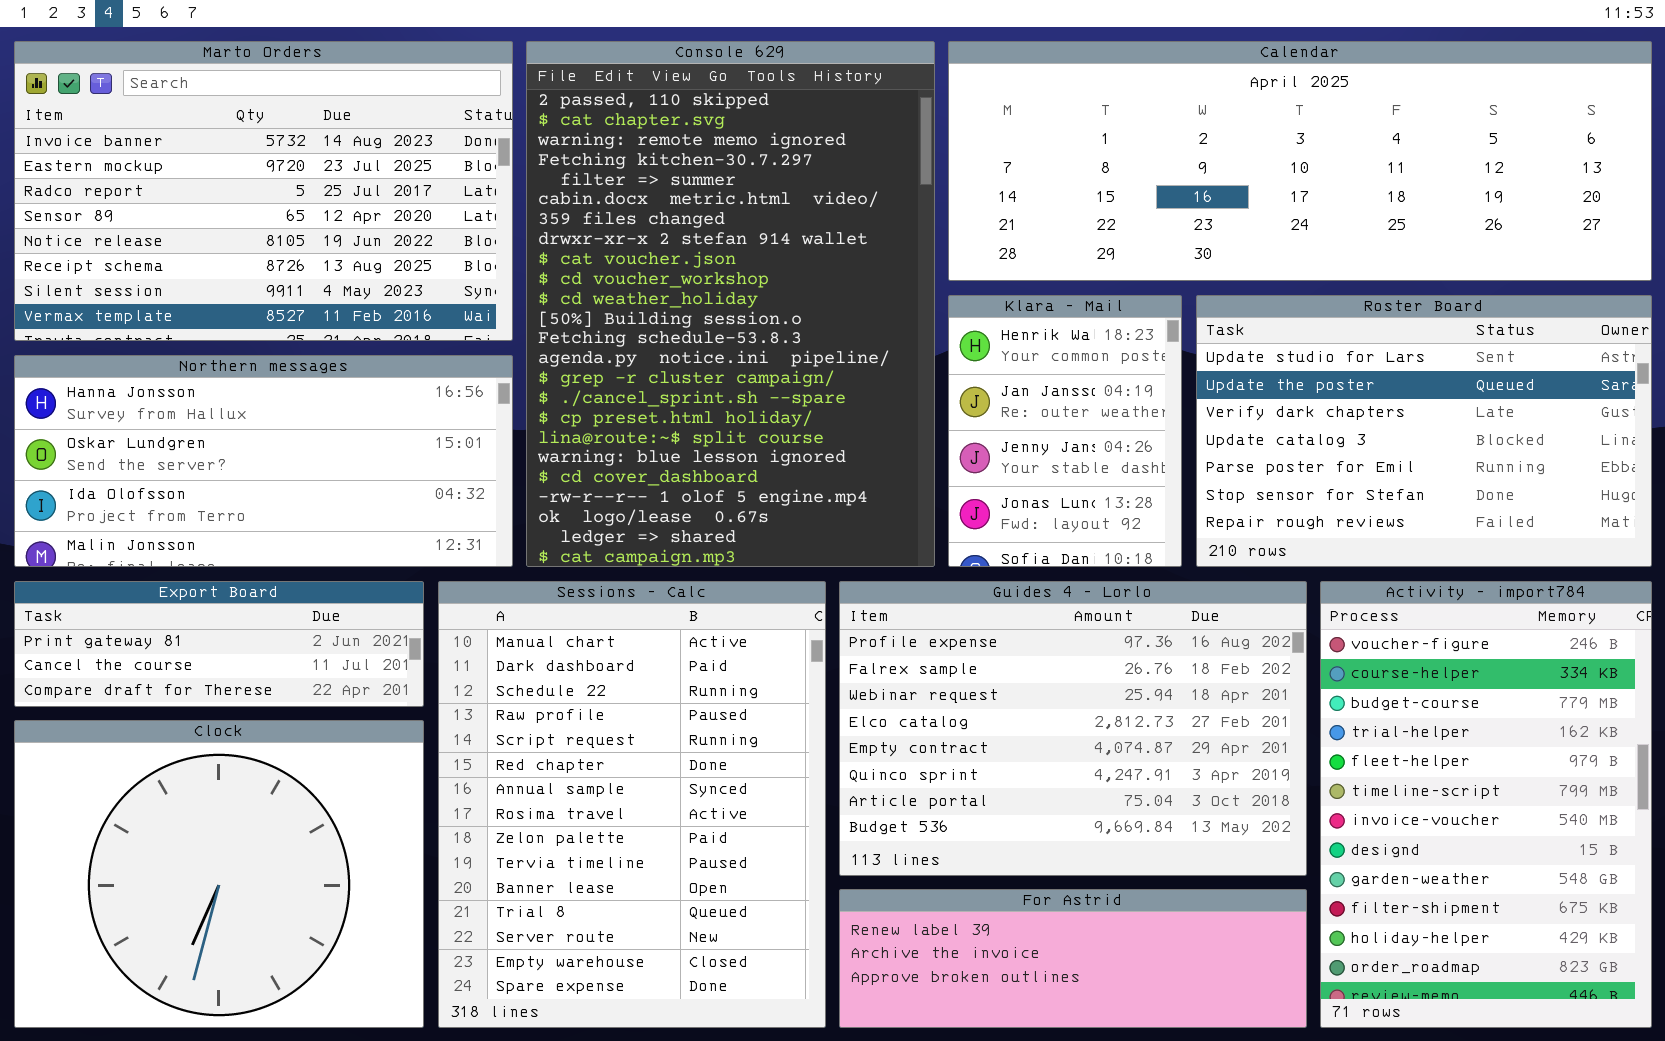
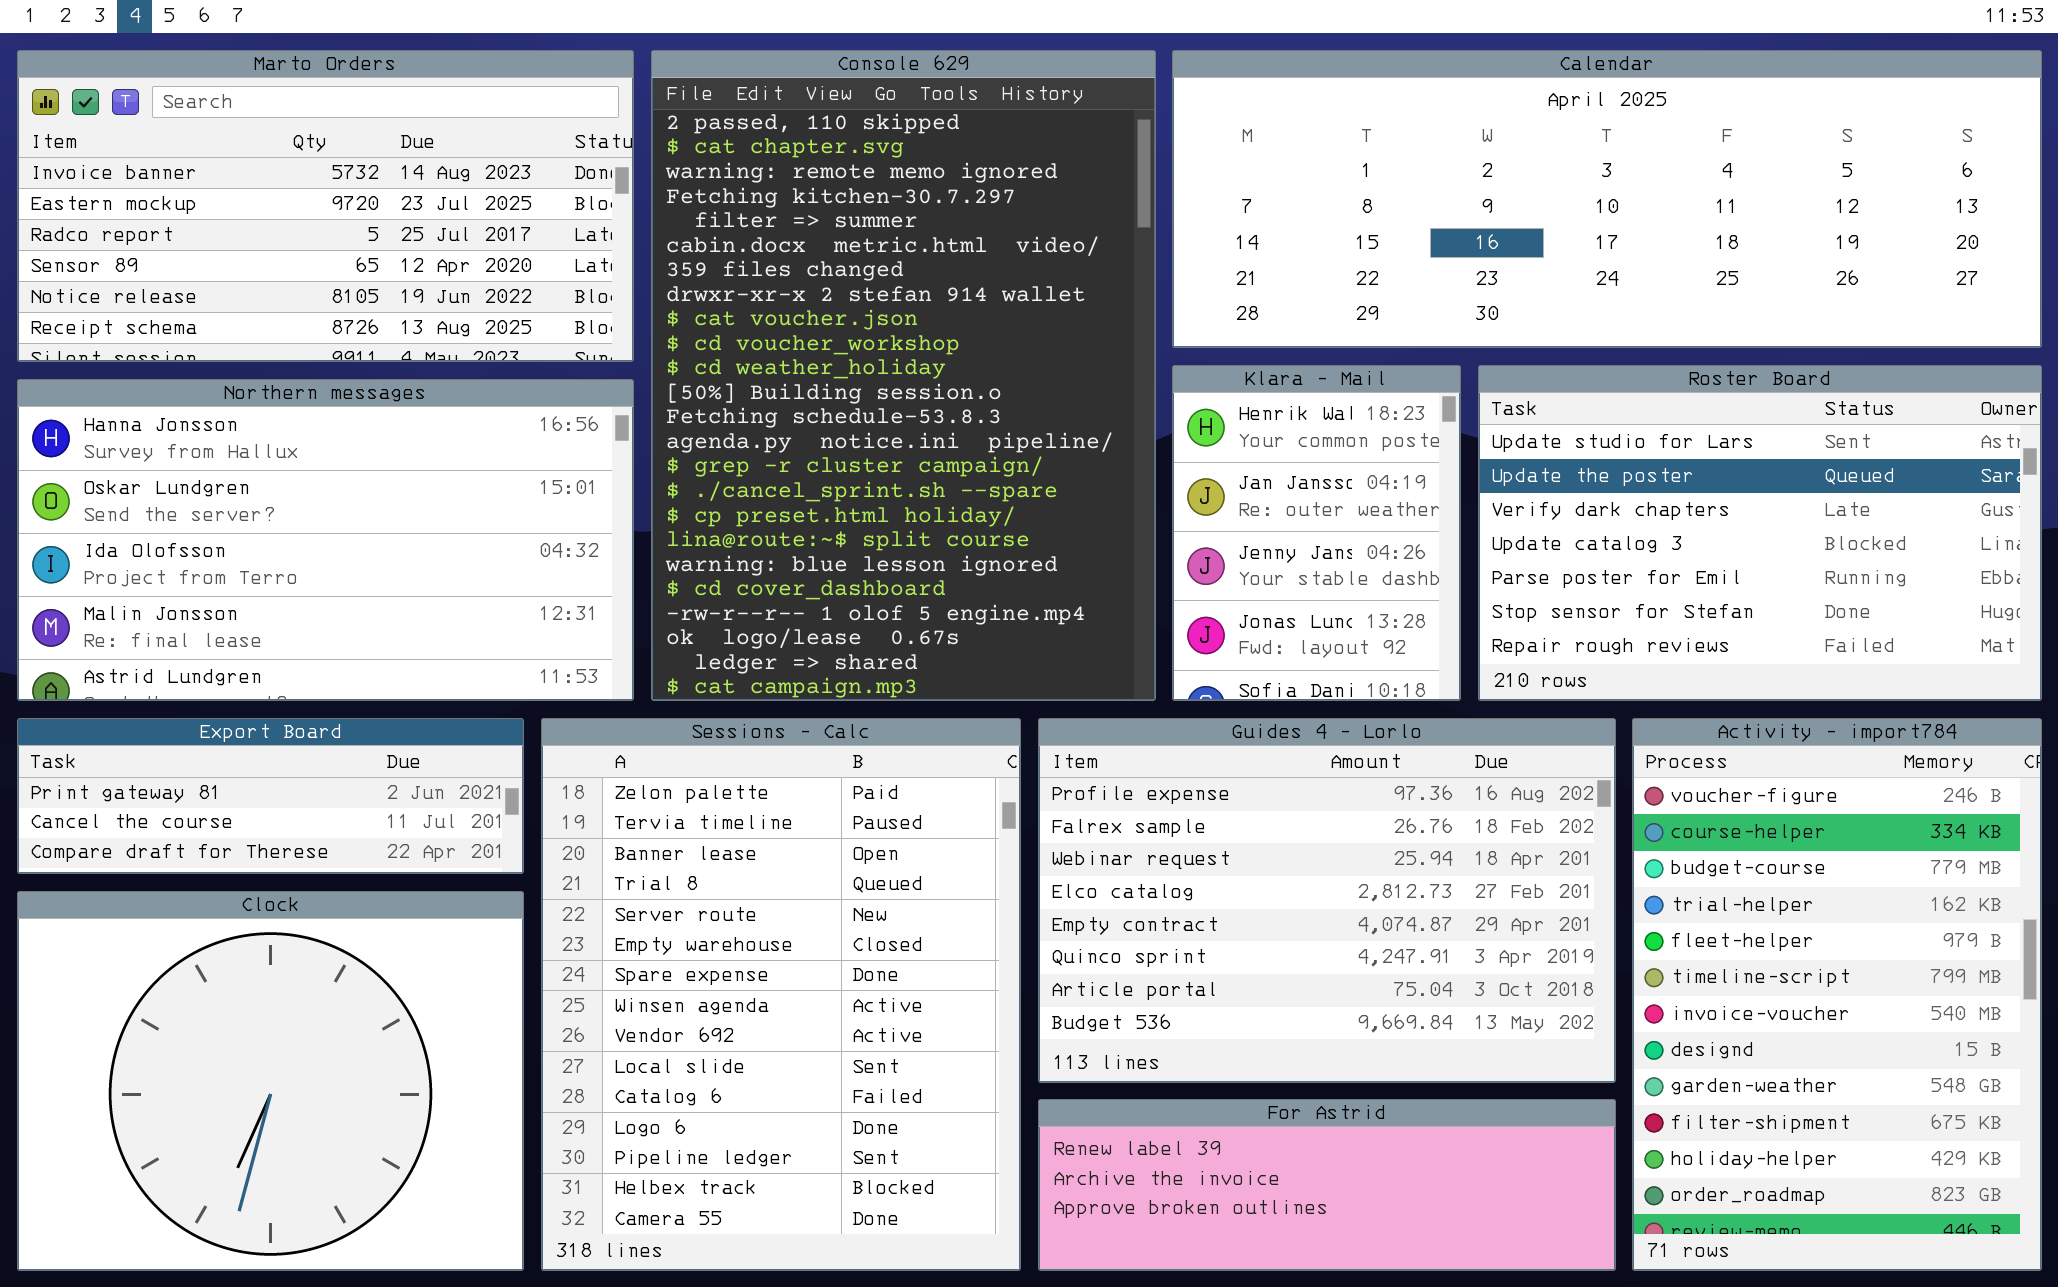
Marto Orders: [14,41,513,341] -> [17,50,634,362], resized
Northern messages: [14,355,513,567] -> [17,379,634,701], resized
Sessions - Calc: [438,581,826,1028] -> [541,718,1021,1271], scrolled down 8 rows

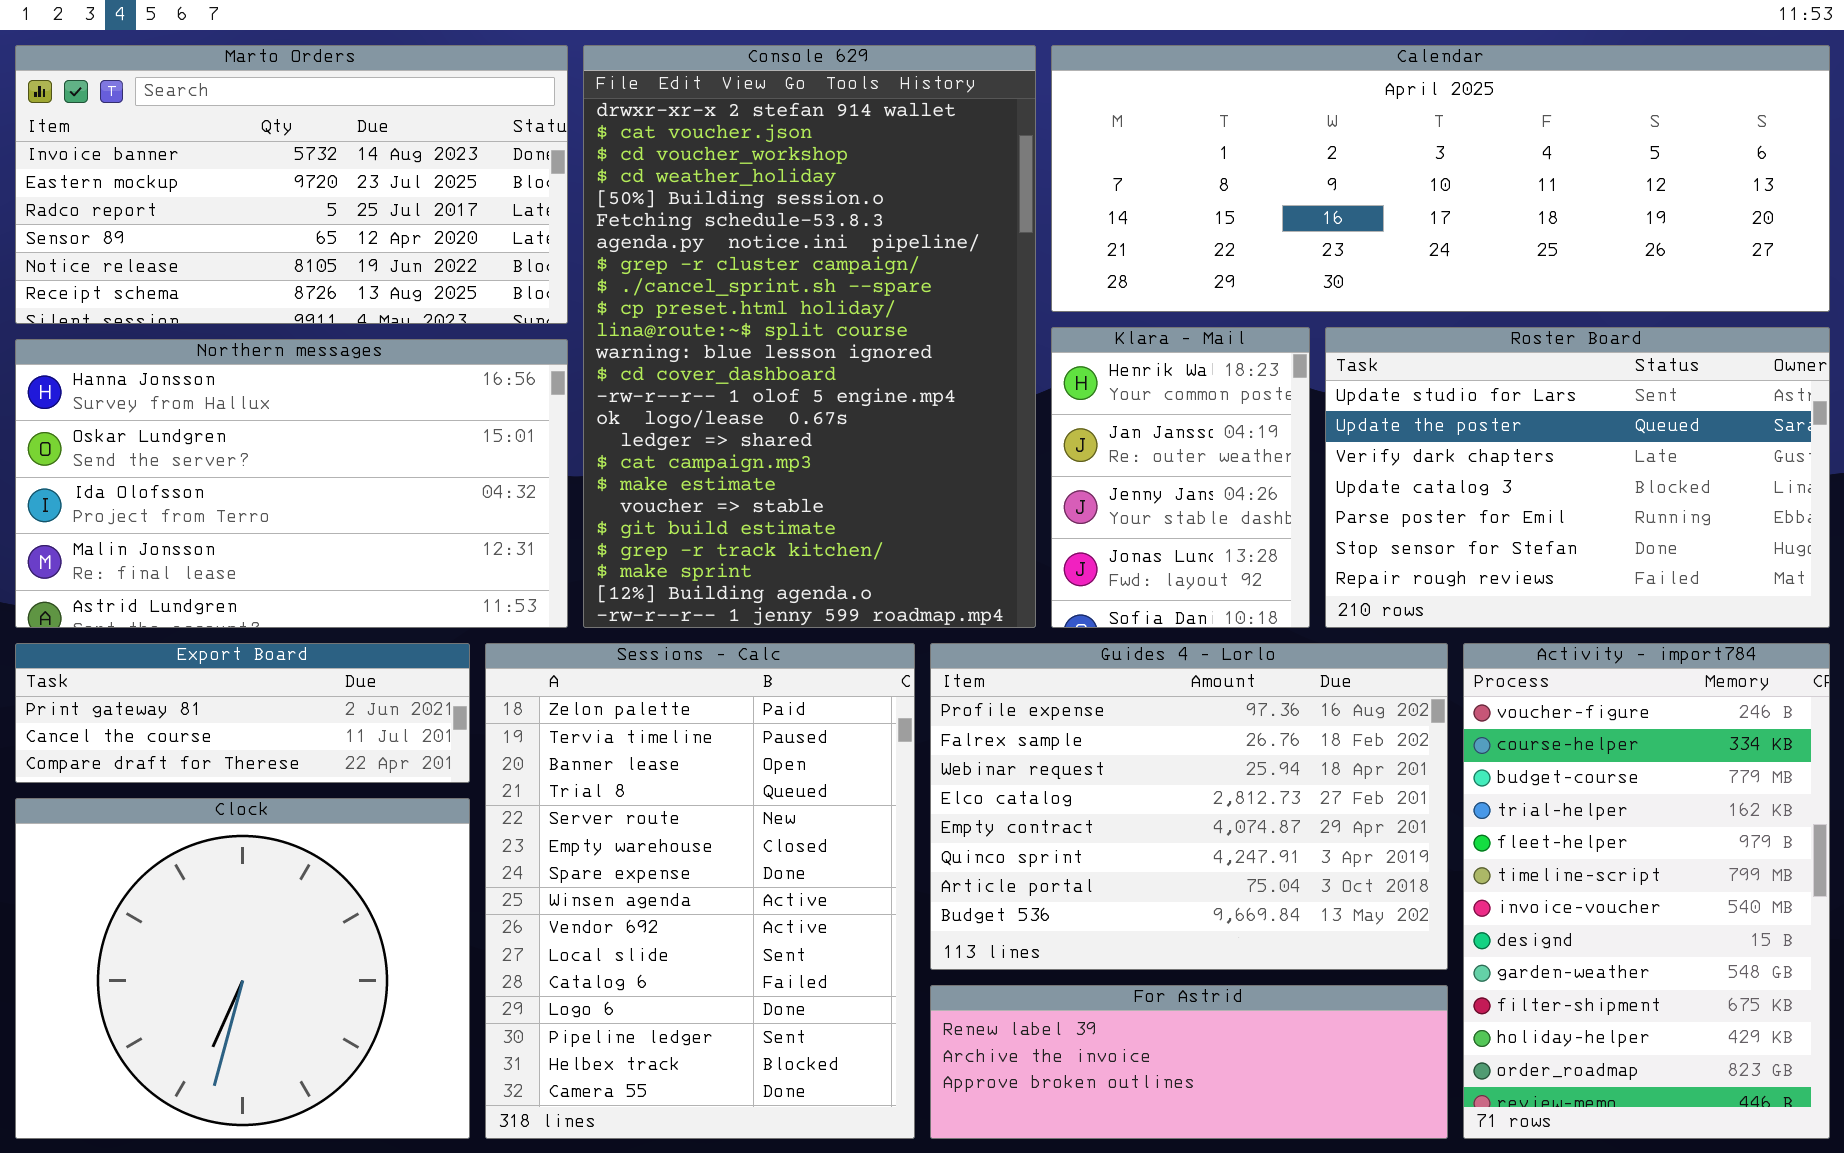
Console 629: [651,50,1156,701] -> [583,45,1036,628], scrolled down 7 rows

